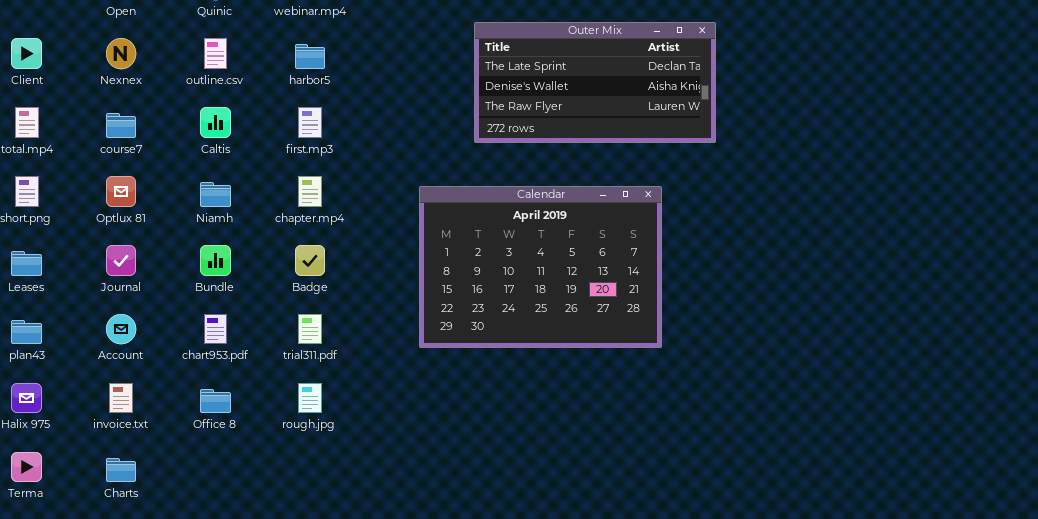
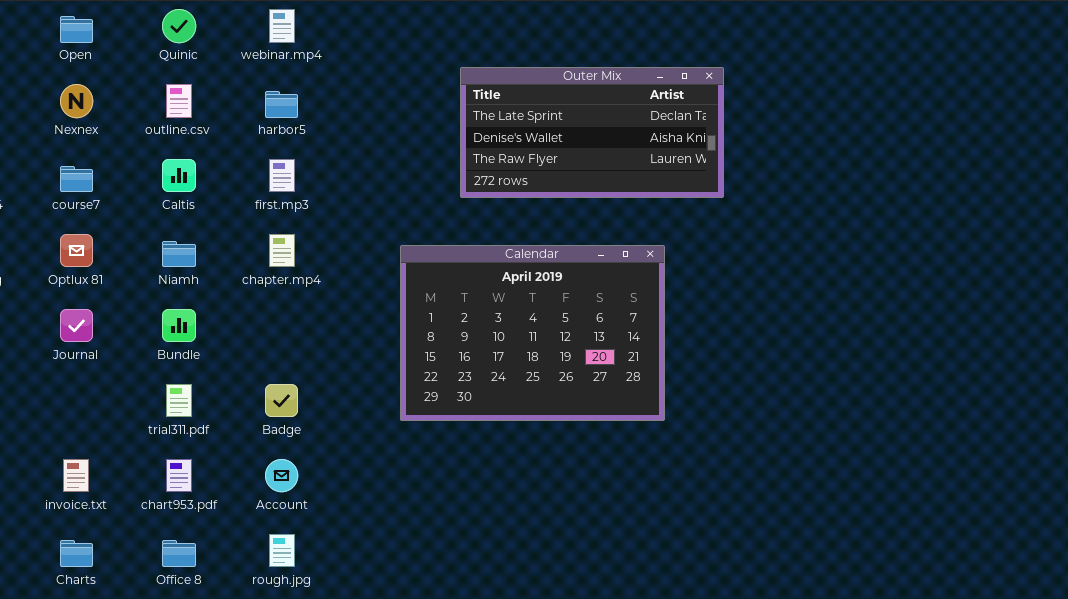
Badge: [295,245,325,276] -> [265,384,298,417], moved
Account: [106,314,136,344] -> [265,459,298,492], moved
chart953.pdf: [204,314,227,344] -> [166,459,192,492], moved
trial311.pdf: [298,314,322,344] -> [166,384,192,417], moved
rough.jpg: [298,383,322,413] -> [269,534,295,567], moved
Office 8: [200,389,231,413] -> [162,540,196,567], moved

